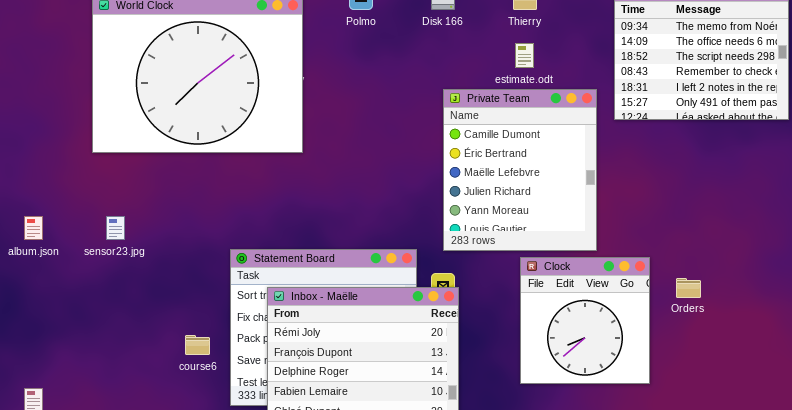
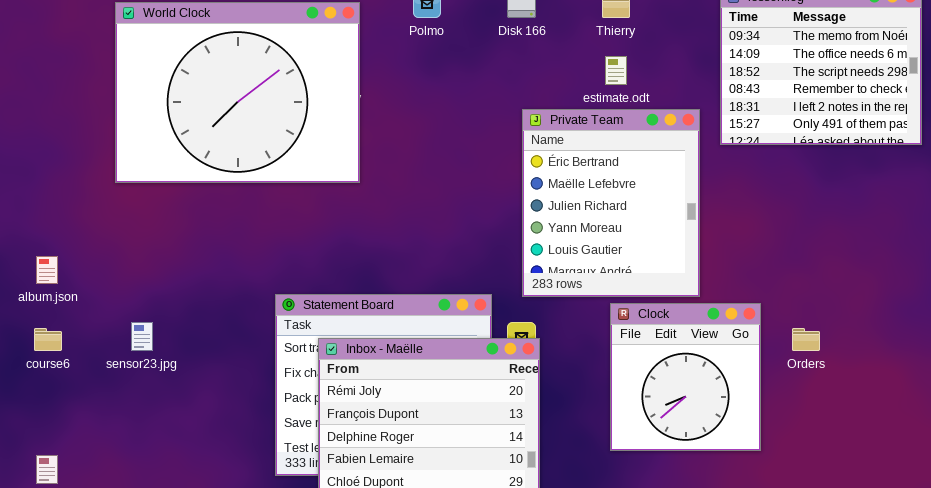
Private Team: [443,89,597,251] -> [522,109,700,297], scrolled down 1 row
sensor23.jpg: [106,216,125,240] -> [131,322,153,351], moved
course6: [185,335,210,355] -> [34,328,62,351], moved

